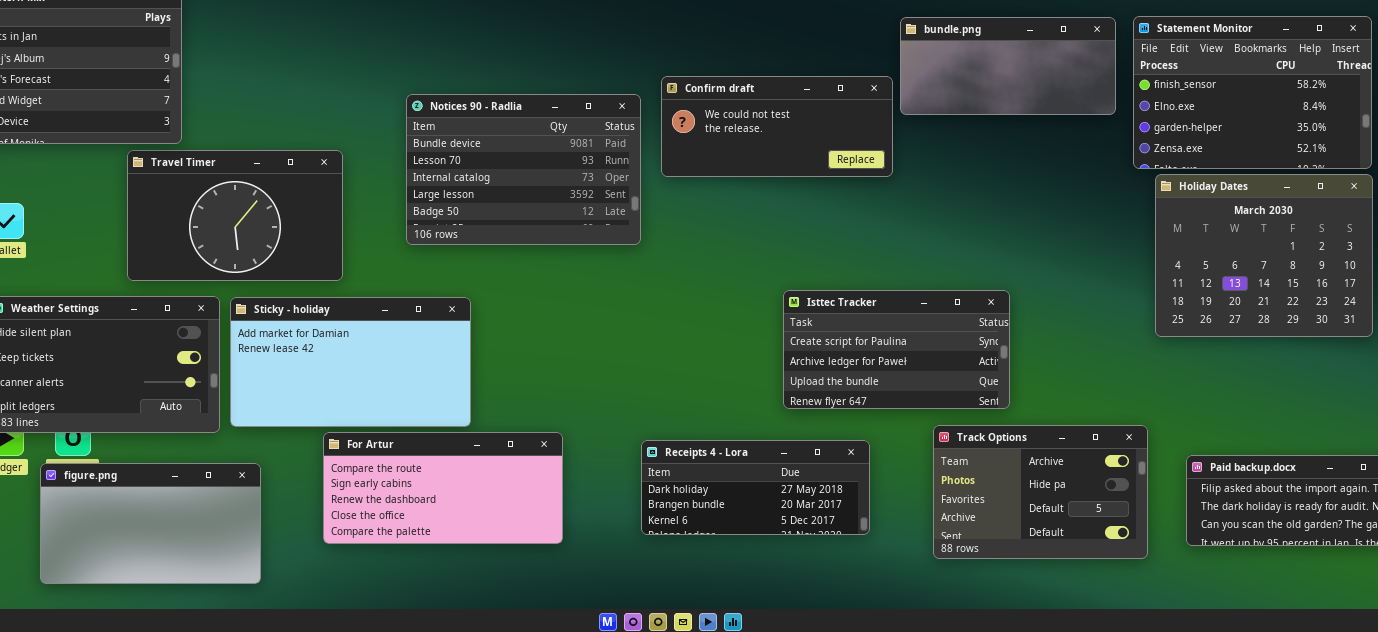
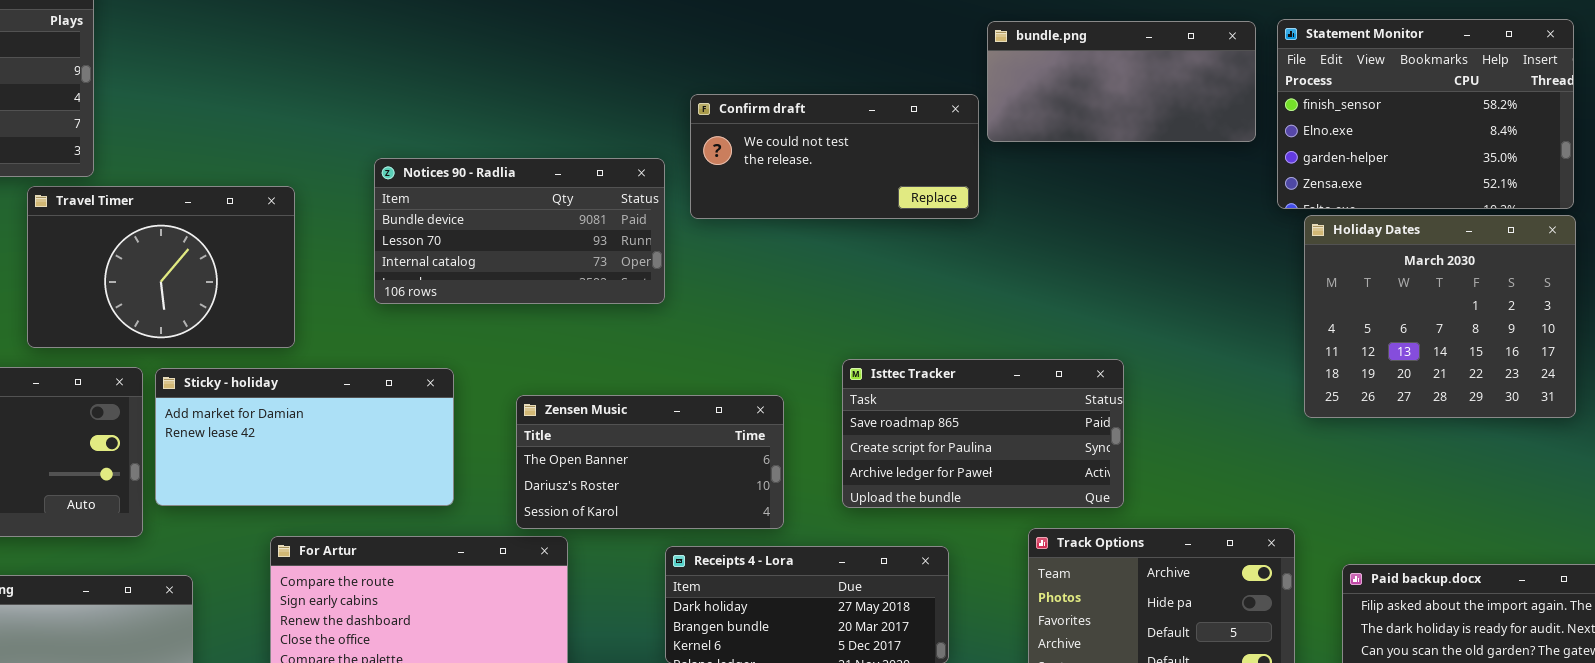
Notices 90 - Radlia: [406,94,641,245] -> [374,158,665,304], resized
Isttec Tracker: [783,290,1010,409] -> [842,359,1124,508], scrolled up 1 row
Sticky - holiday: [230,297,471,427] -> [155,368,454,506], resized
Zensen Music: none -> [516,395,784,529], opened

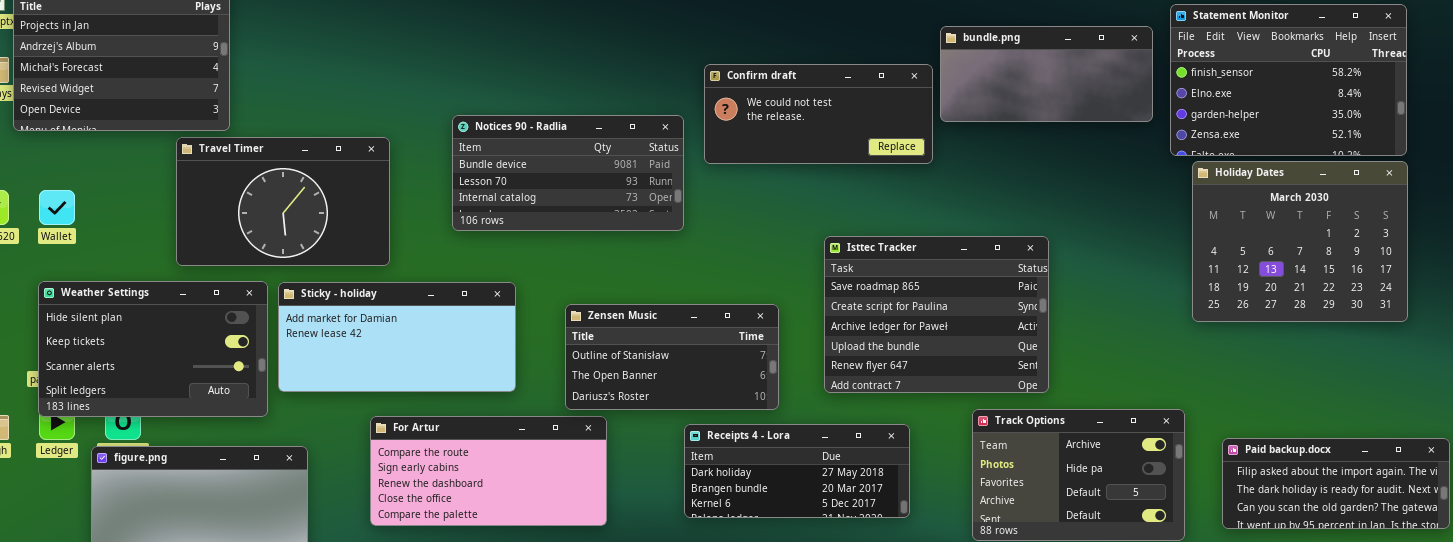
bundle.png: [987,21,1256,142] -> [940,26,1153,122], moved
Isttec Tracker: [842,359,1124,508] -> [824,236,1049,393], resized
Zensen Music: [516,395,784,529] -> [565,304,779,410], scrolled up 1 row

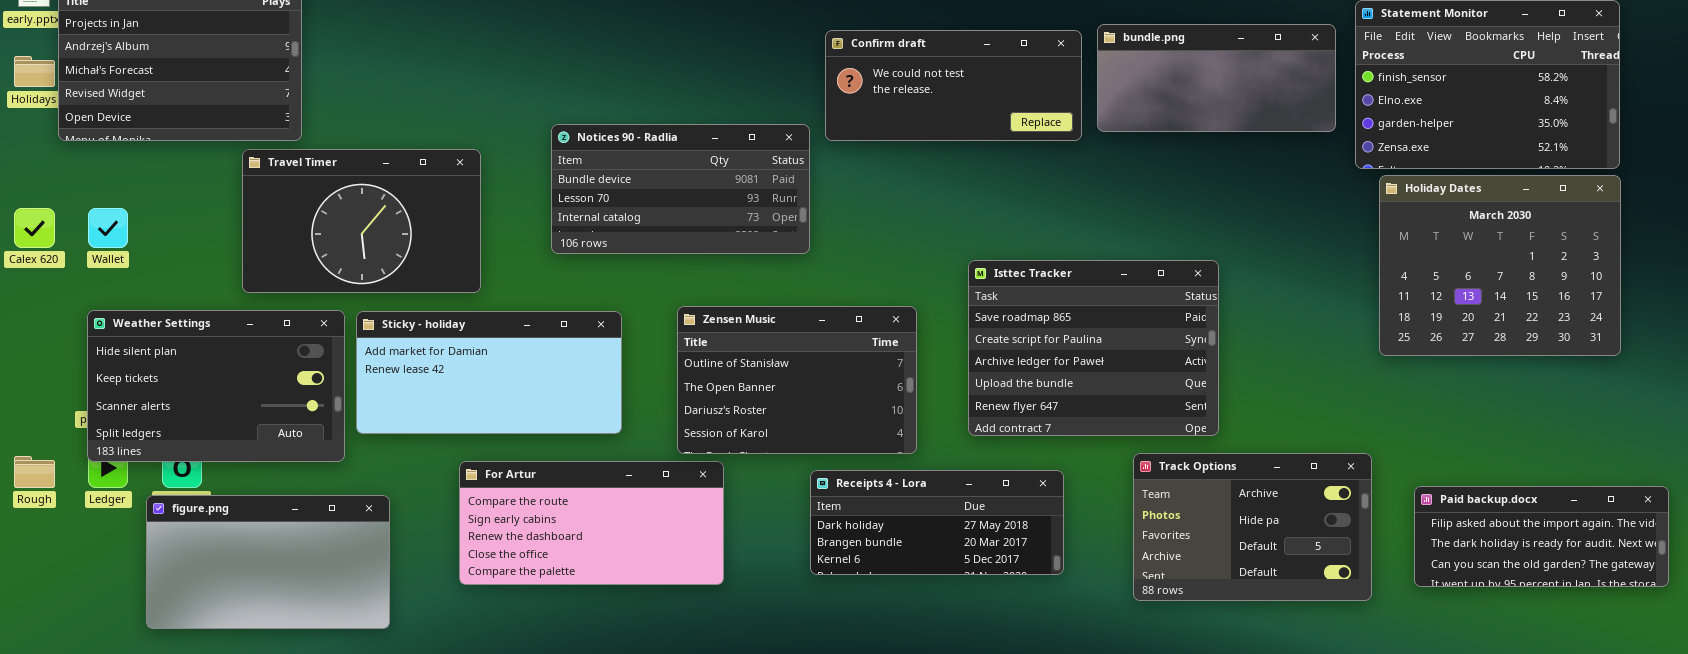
Confirm draft: [704,64,933,164] -> [825,30,1082,141], moved
Zensen Music: [565,304,779,410] -> [677,306,917,454], resized

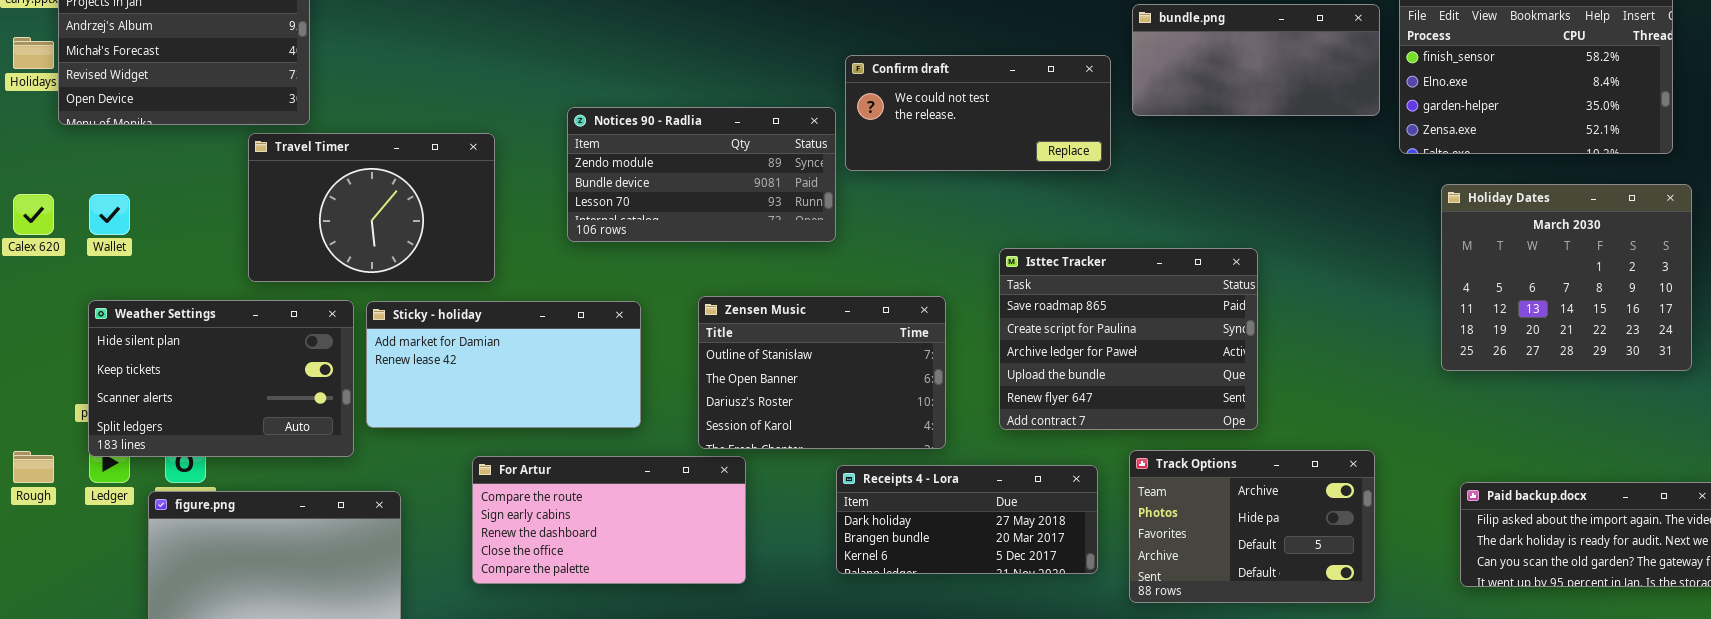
Confirm draft: [825,30,1082,141] -> [845,55,1111,171], moved
Notices 90 - Radlia: [551,124,810,254] -> [567,107,836,242], scrolled up 1 row
Holiday Dates: [1379,175,1621,356] -> [1441,184,1692,371], moved
Track Options: [1133,453,1372,601] -> [1129,450,1375,603], moved

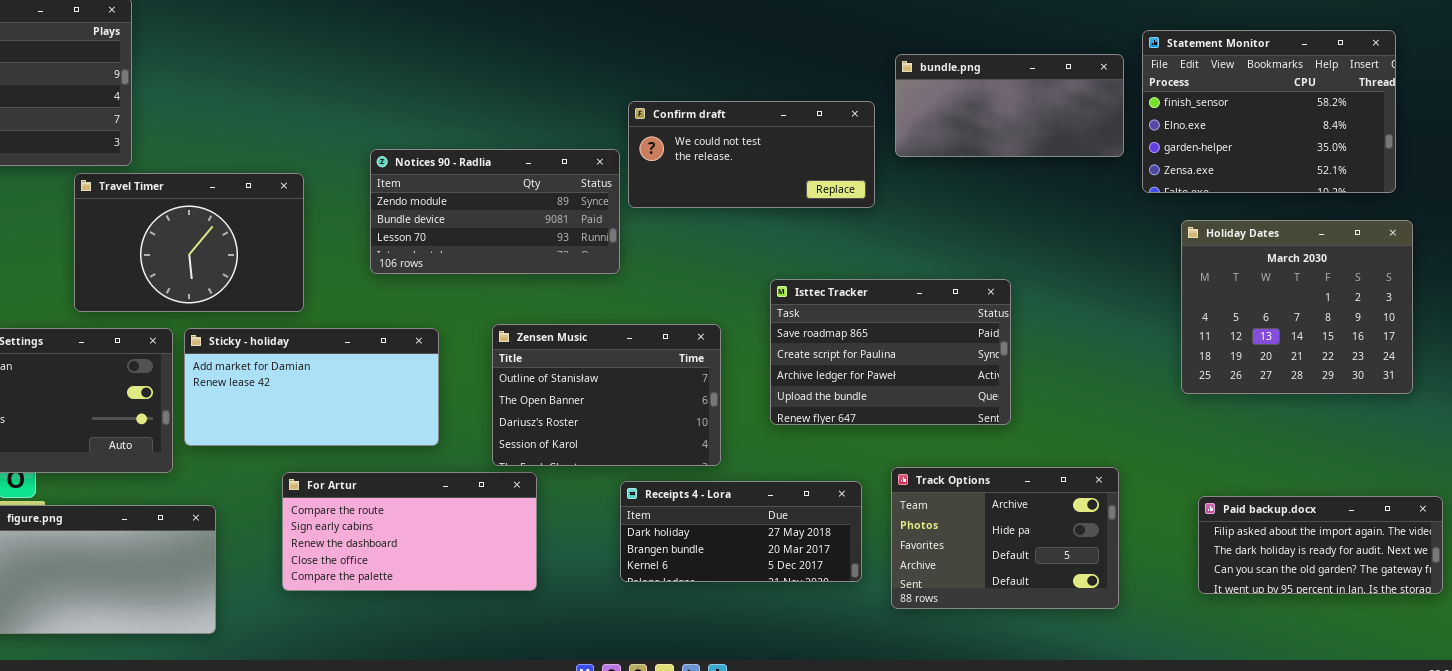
Isttec Tracker: [999,248,1258,430] -> [770,279,1011,425], resized

